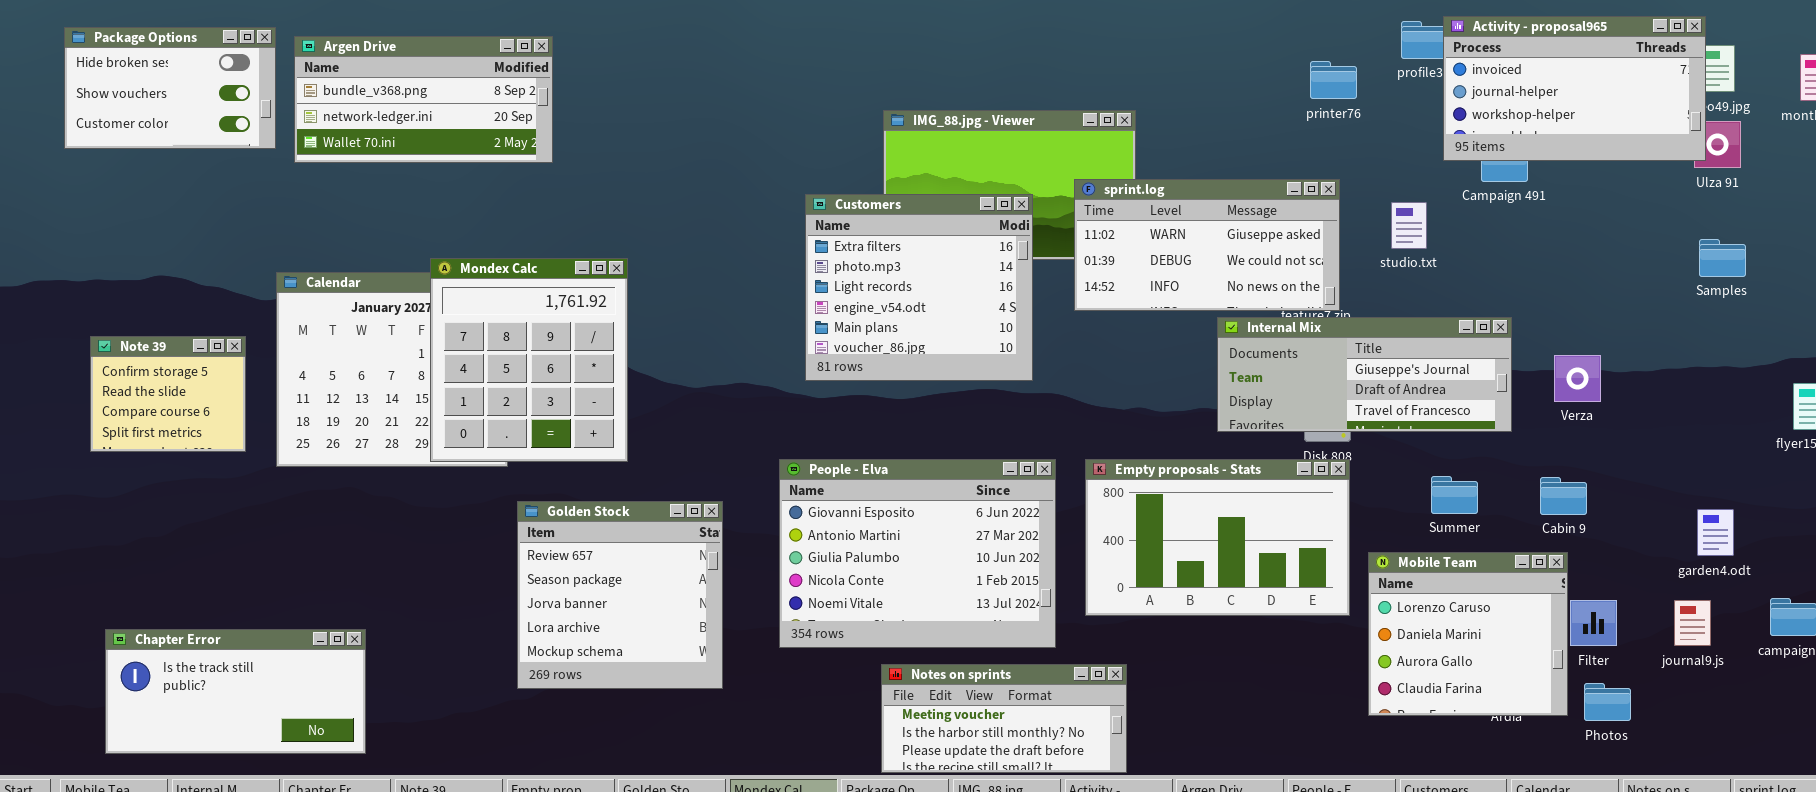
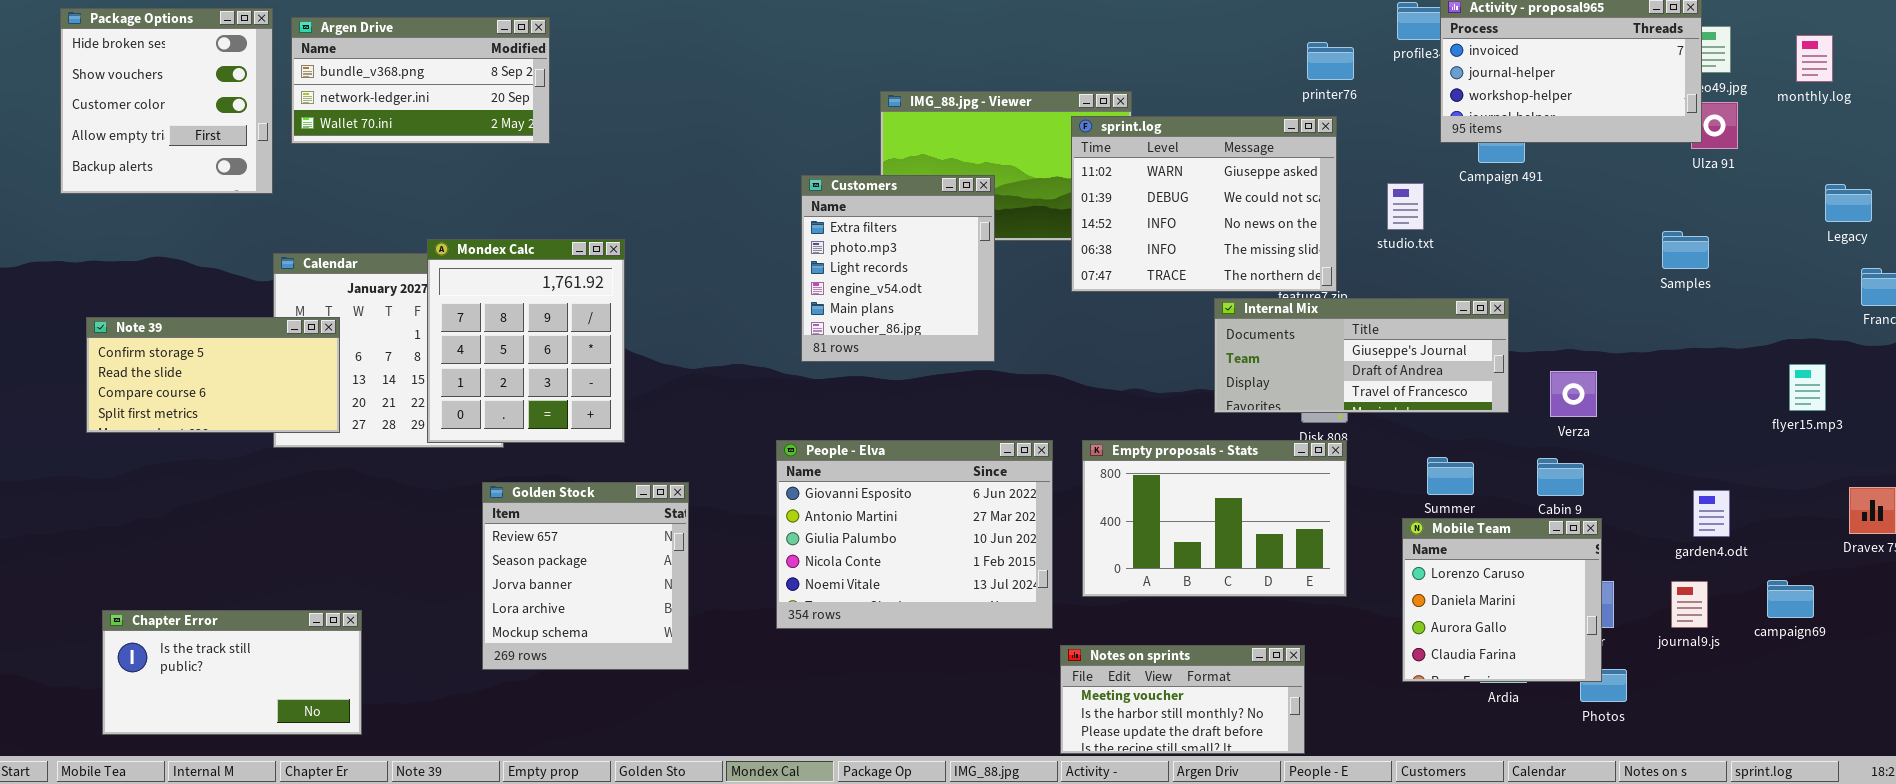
Package Options: [64,27,276,149] -> [60,8,273,194], resized
sprint.log: [1074,179,1340,311] -> [1071,116,1337,292], resized
Customers: [805,194,1033,381] -> [801,175,995,362], resized
Samples: [1699,239,1746,277] -> [1662,231,1709,269], moved
Note 39: [90,336,246,452] -> [86,317,340,433], resized
Verza: [1554,355,1601,402] -> [1550,371,1597,417], moved
Golden Stock: [517,501,723,689] -> [482,482,689,670], moved
Mobile Team: [1368,552,1568,716] -> [1402,518,1602,682], moved
Notes on sprints: [881,664,1127,773] -> [1060,645,1305,754], moved

